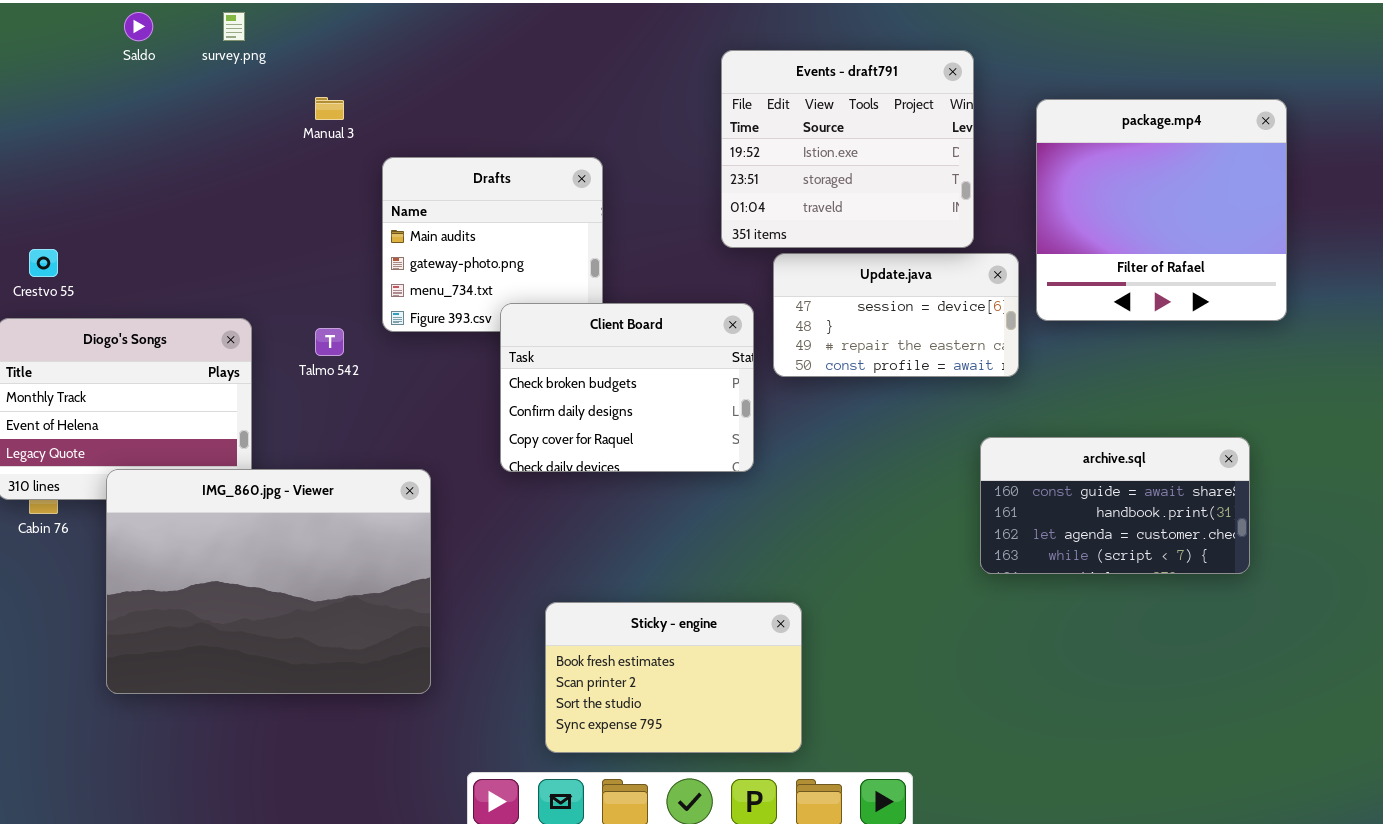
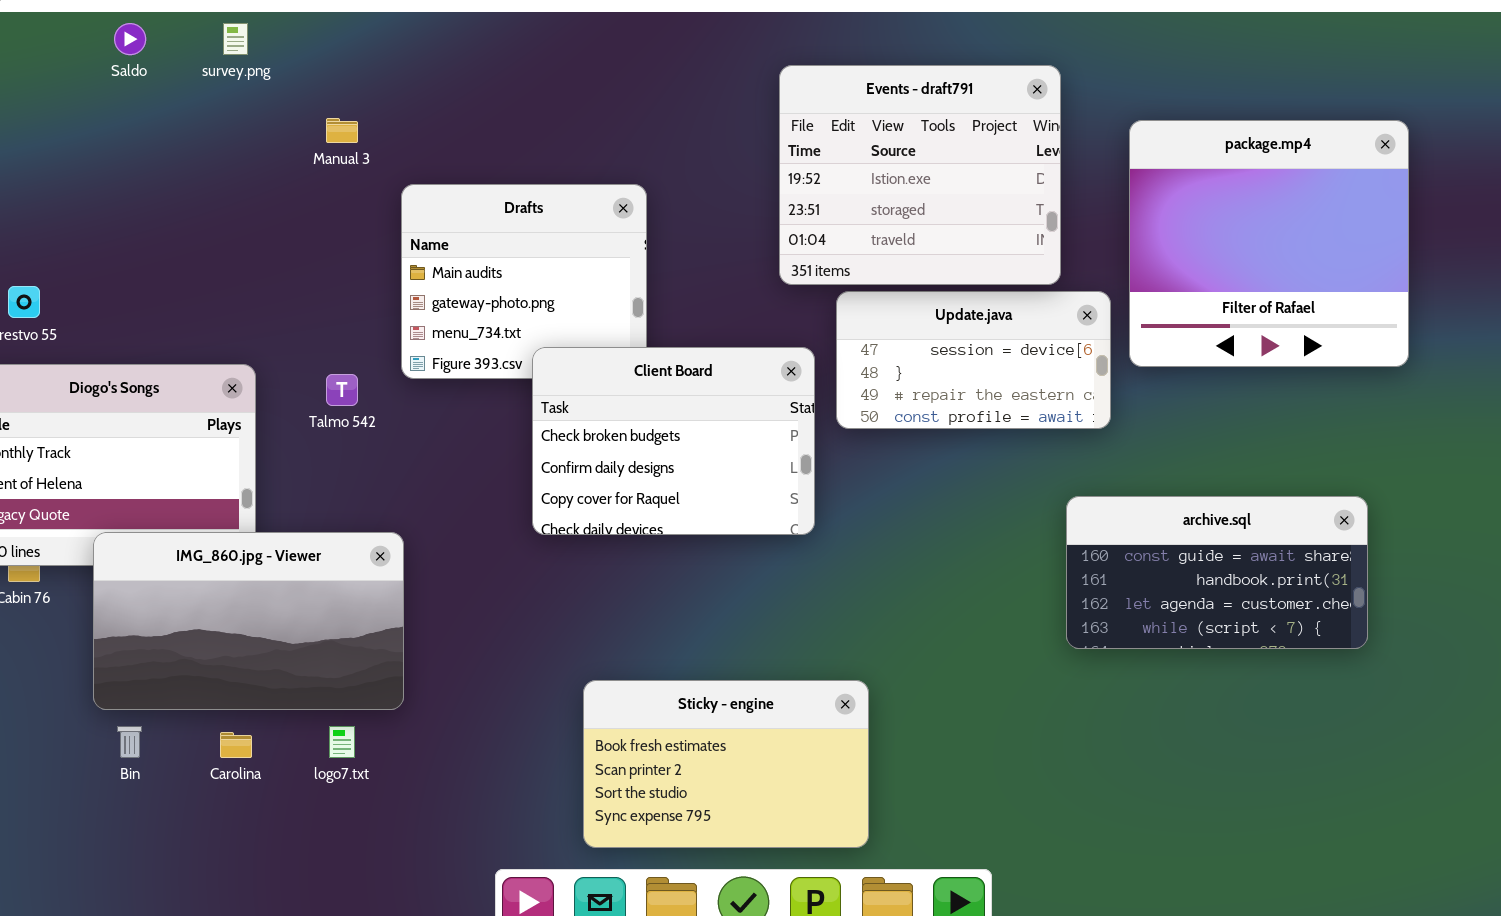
IMG_860.jpg - Viewer: [106,469,431,694] -> [93,532,404,710], resized

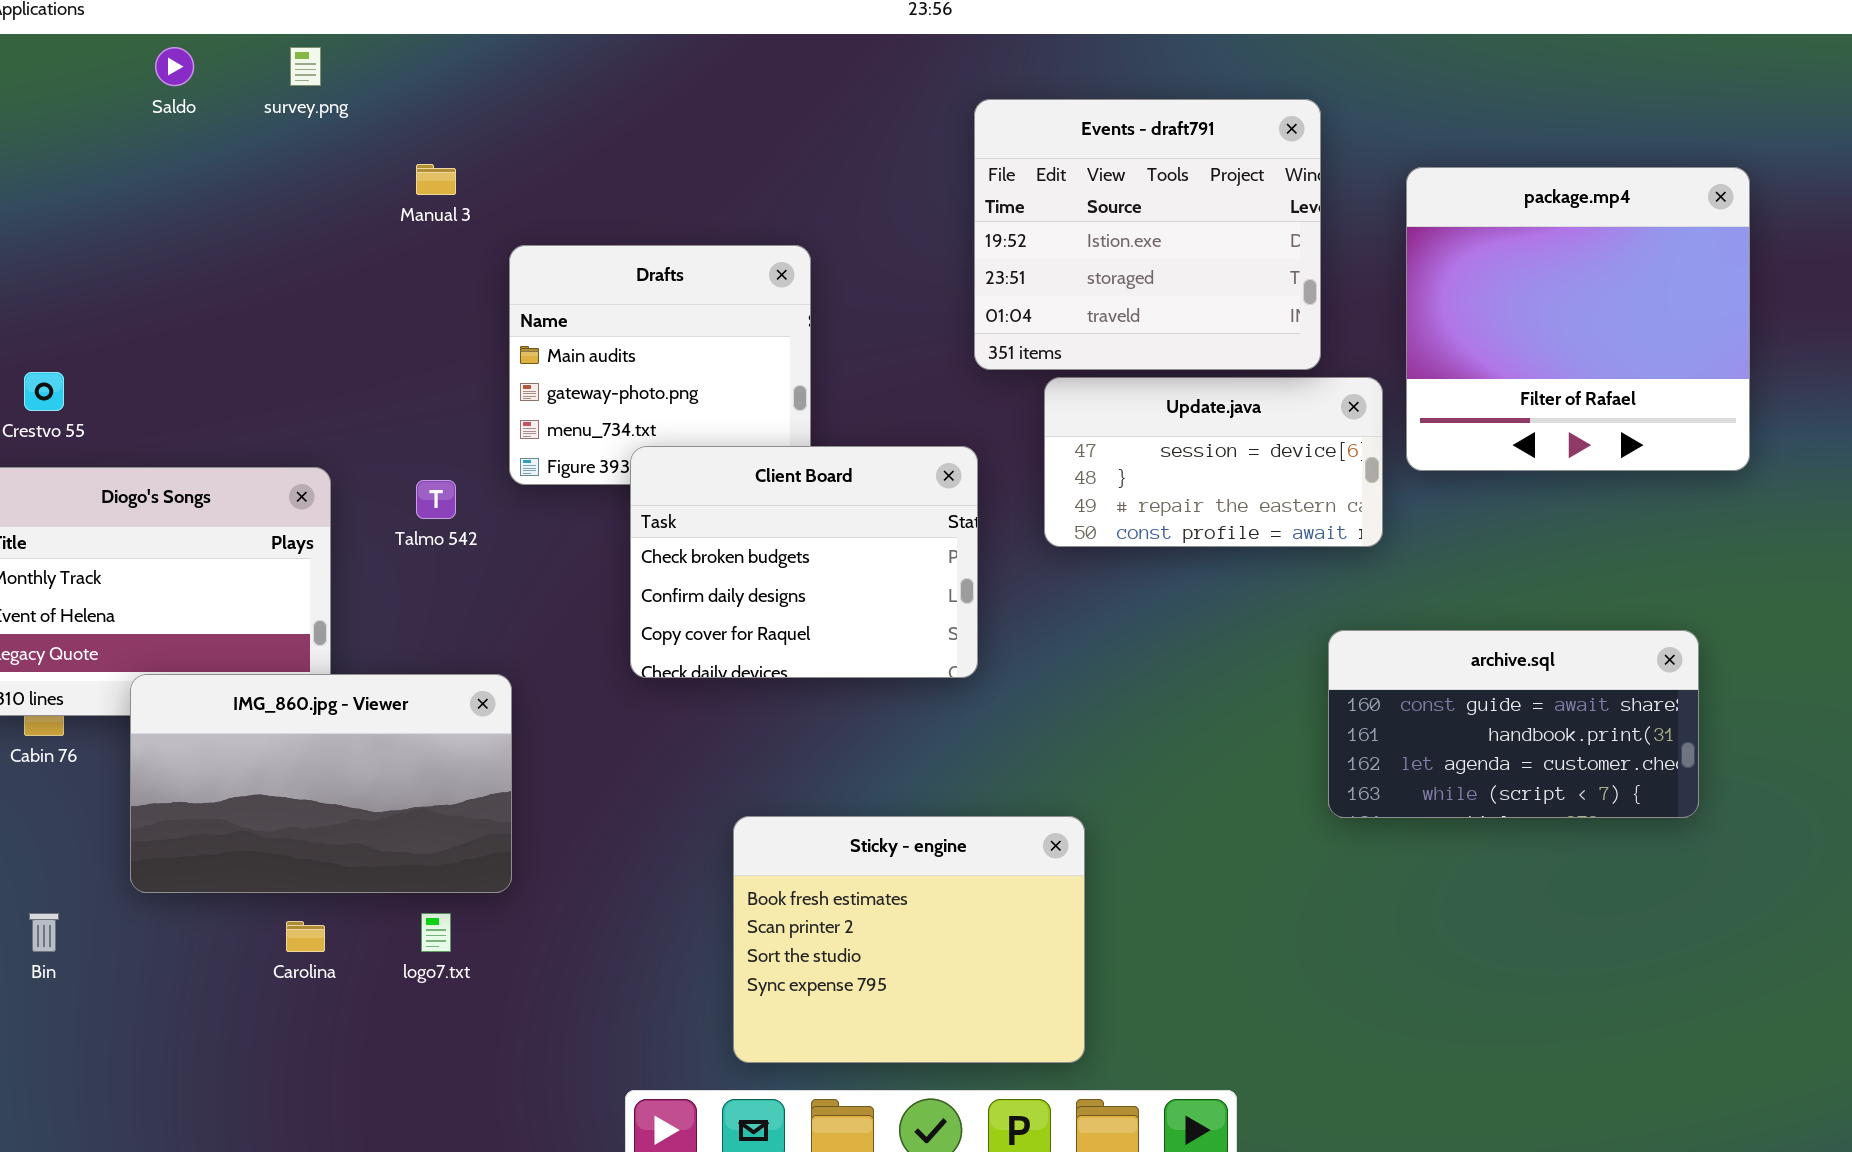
Client Board: [532,347,815,535] -> [630,446,978,678], moved
Sticky - engine: [583,680,869,848] -> [733,816,1085,1063], resized
Bin: [117,726,142,758] -> [29,913,59,952], moved

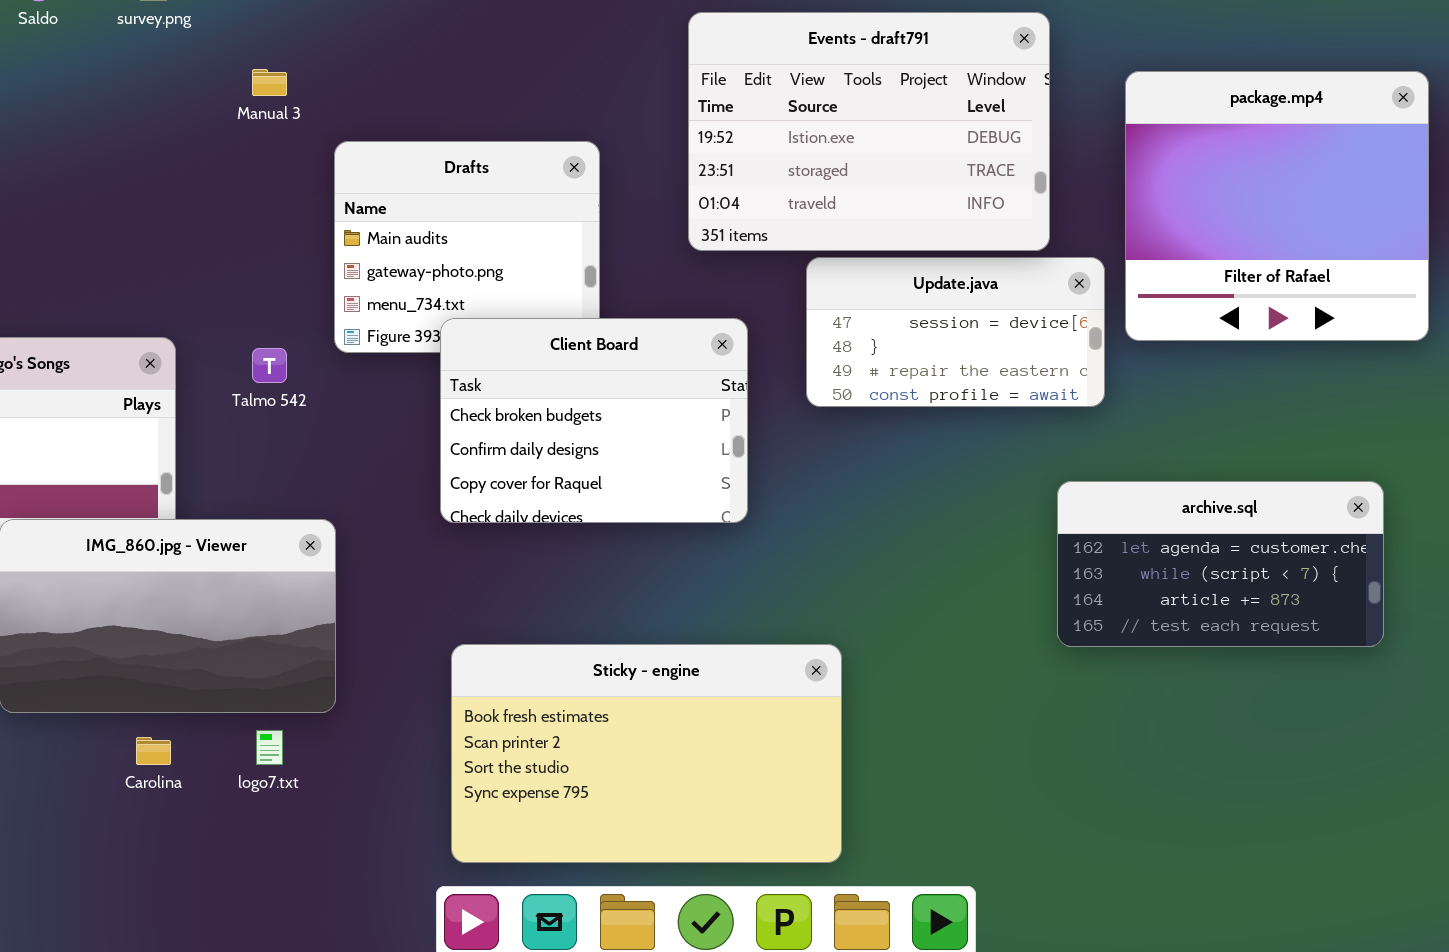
Events - draft791: [974,99,1321,370] -> [688,12,1050,251], resized
archive.sql: [1328,630,1699,818] -> [1057,481,1384,647], scrolled down 2 rows
Sticky - engine: [733,816,1085,1063] -> [451,644,842,863], resized

